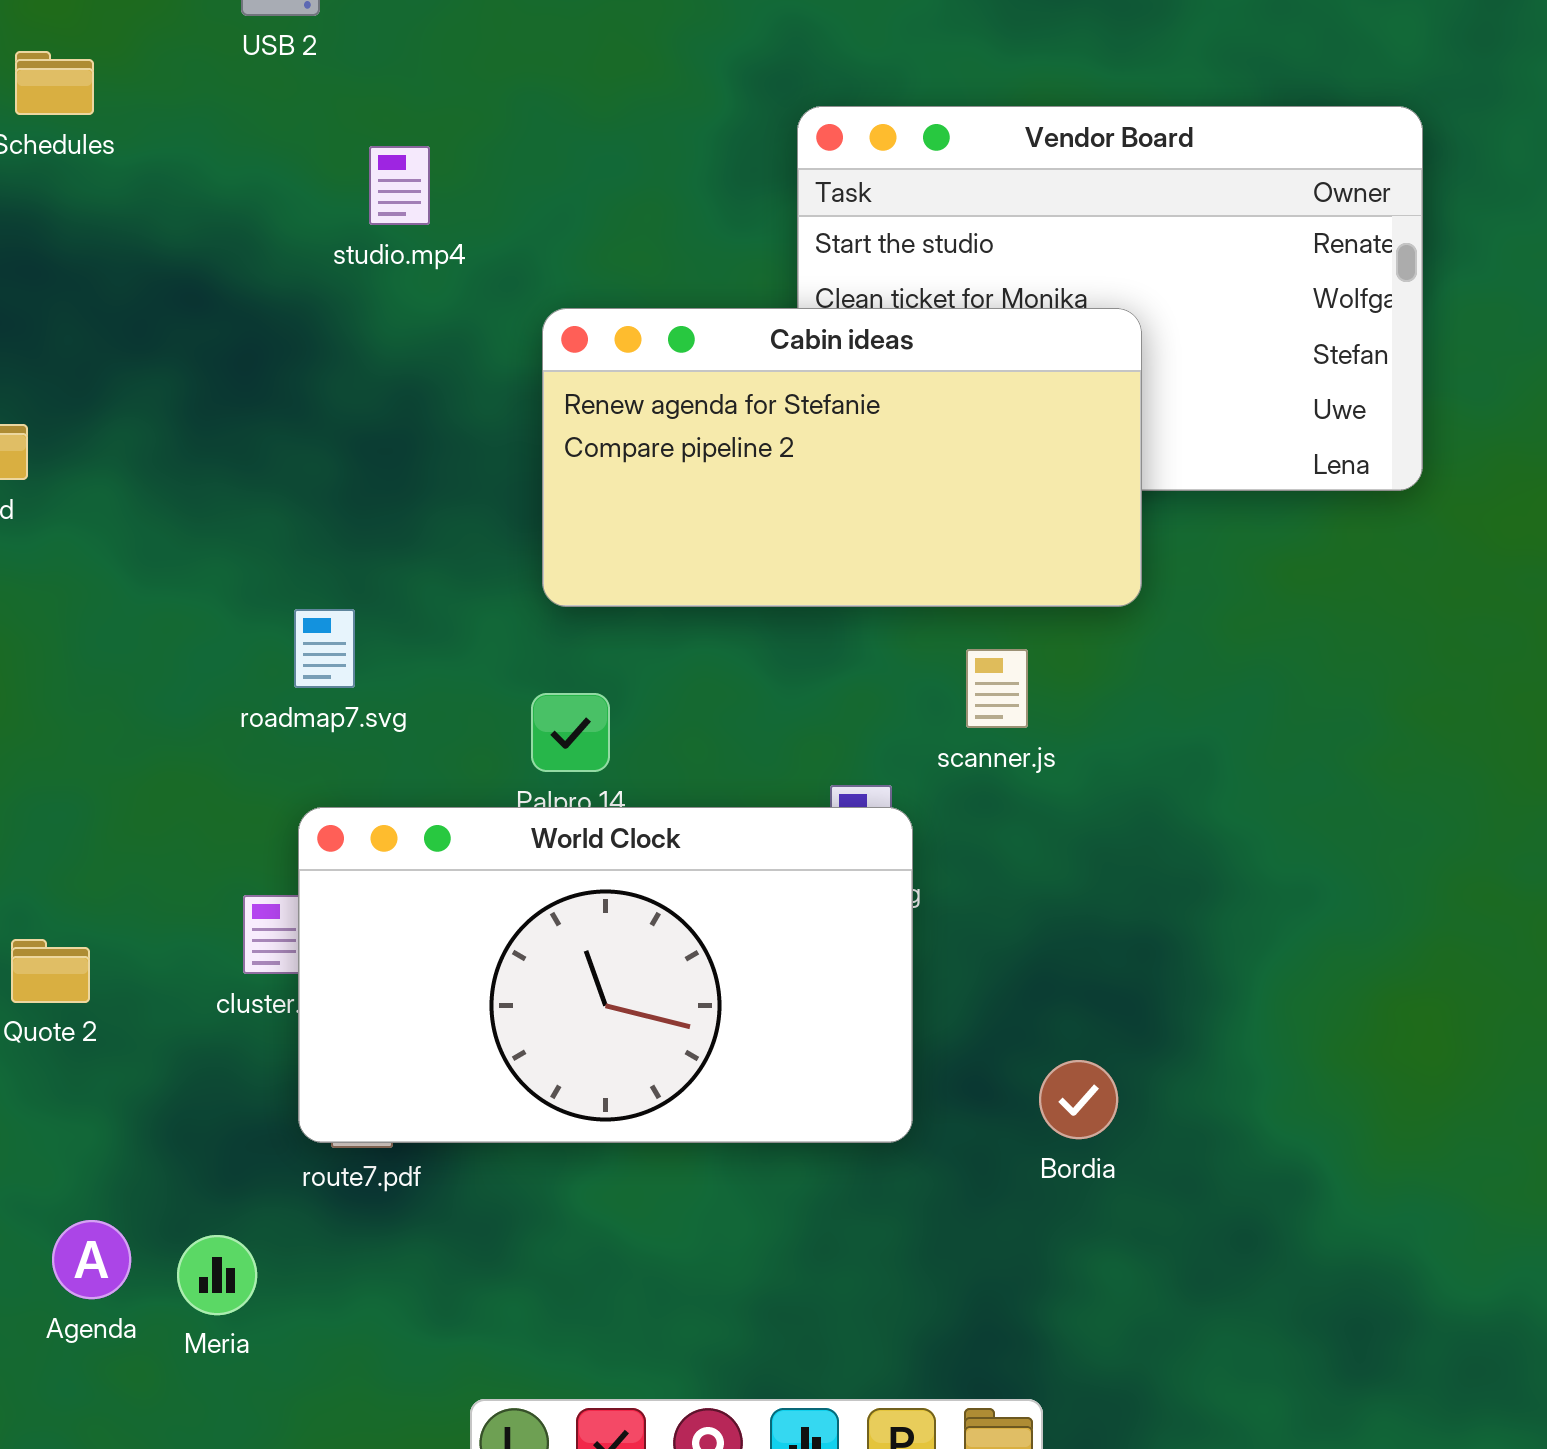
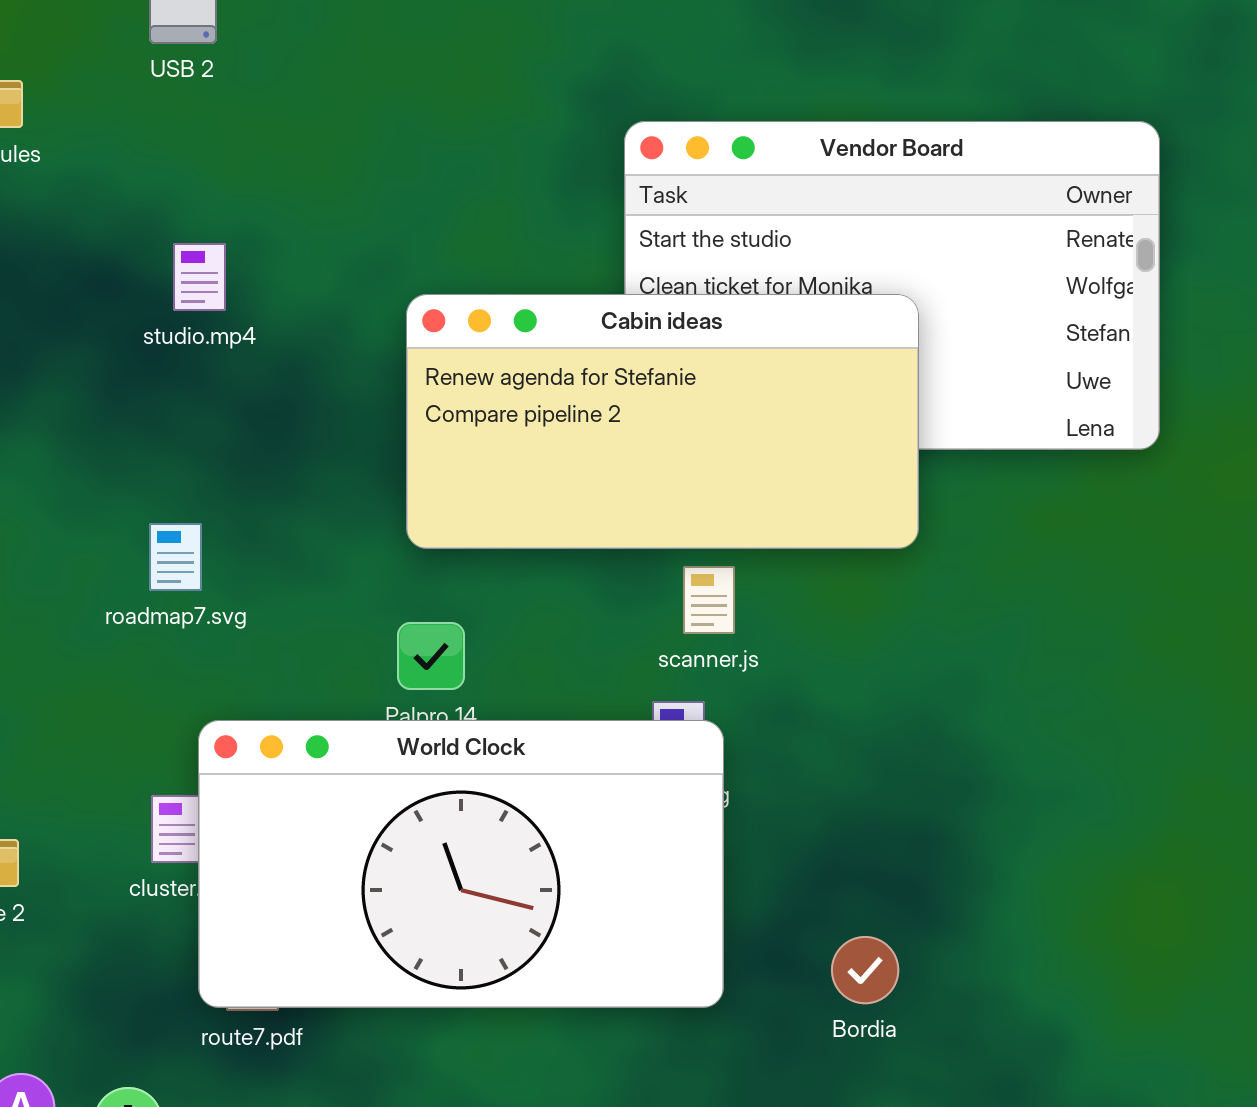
studio.mp4: [369,146,430,225] -> [173,243,226,311], moved
roadmap7.svg: [294,609,355,688] -> [149,523,202,591], moved
scanner.js: [966,649,1028,728] -> [683,566,735,634], moved

